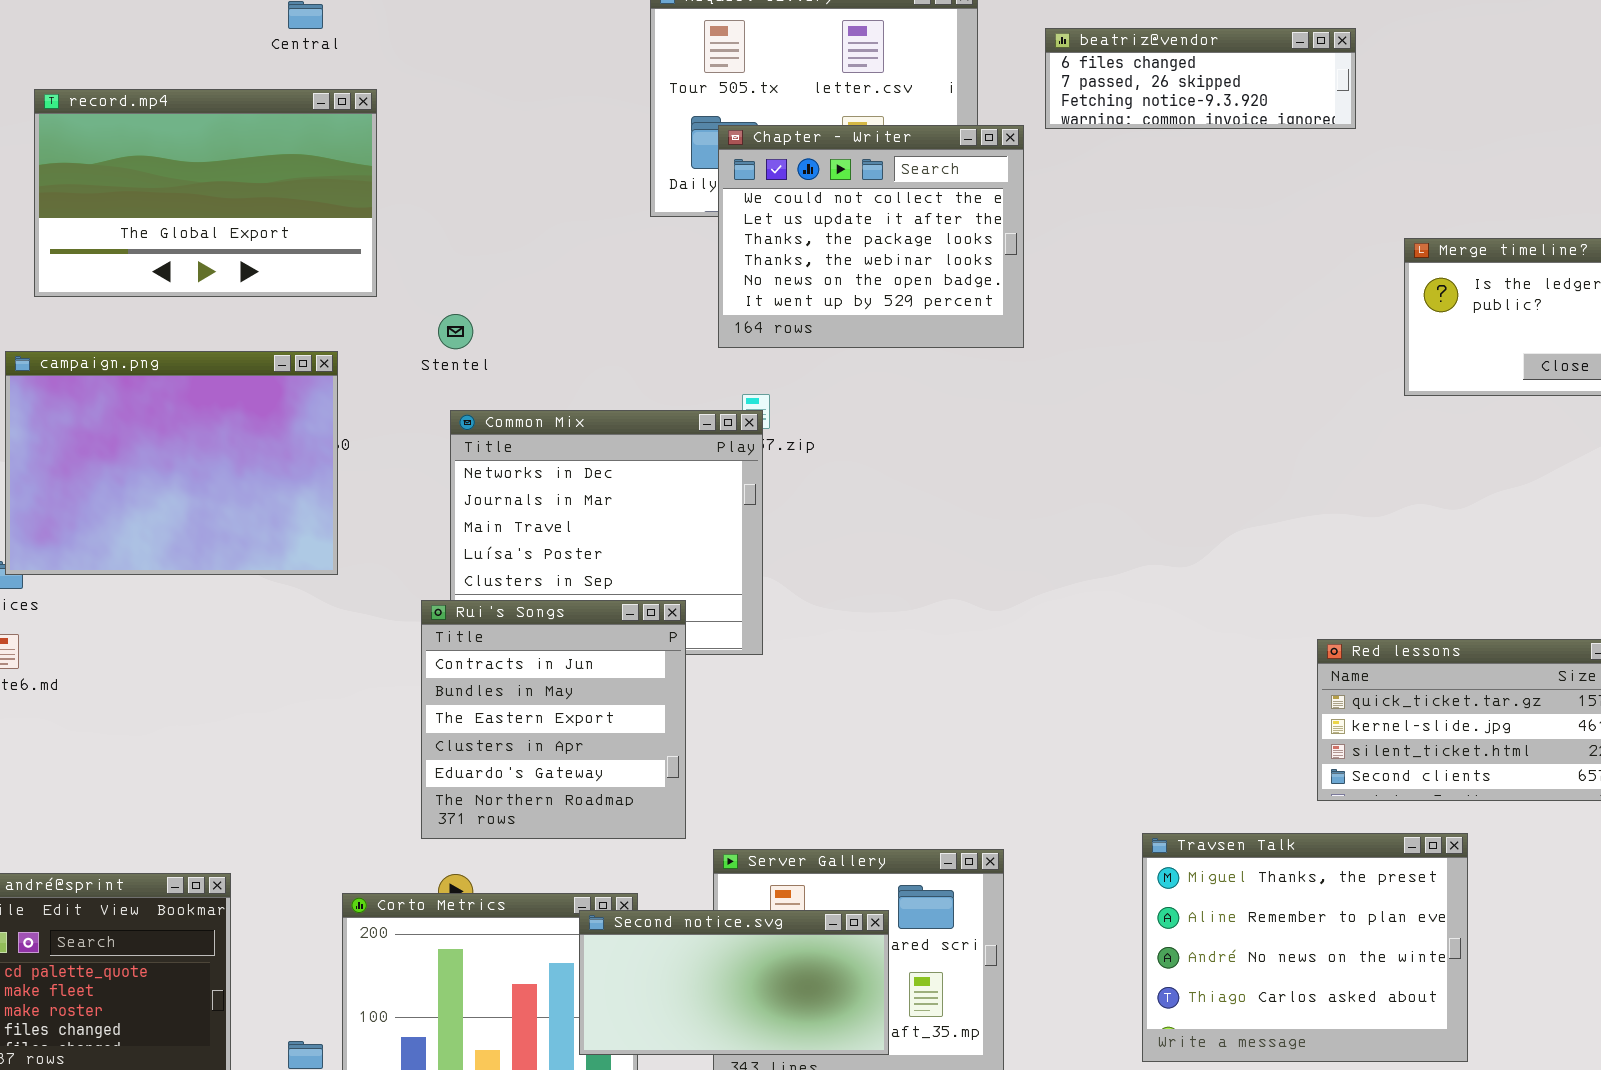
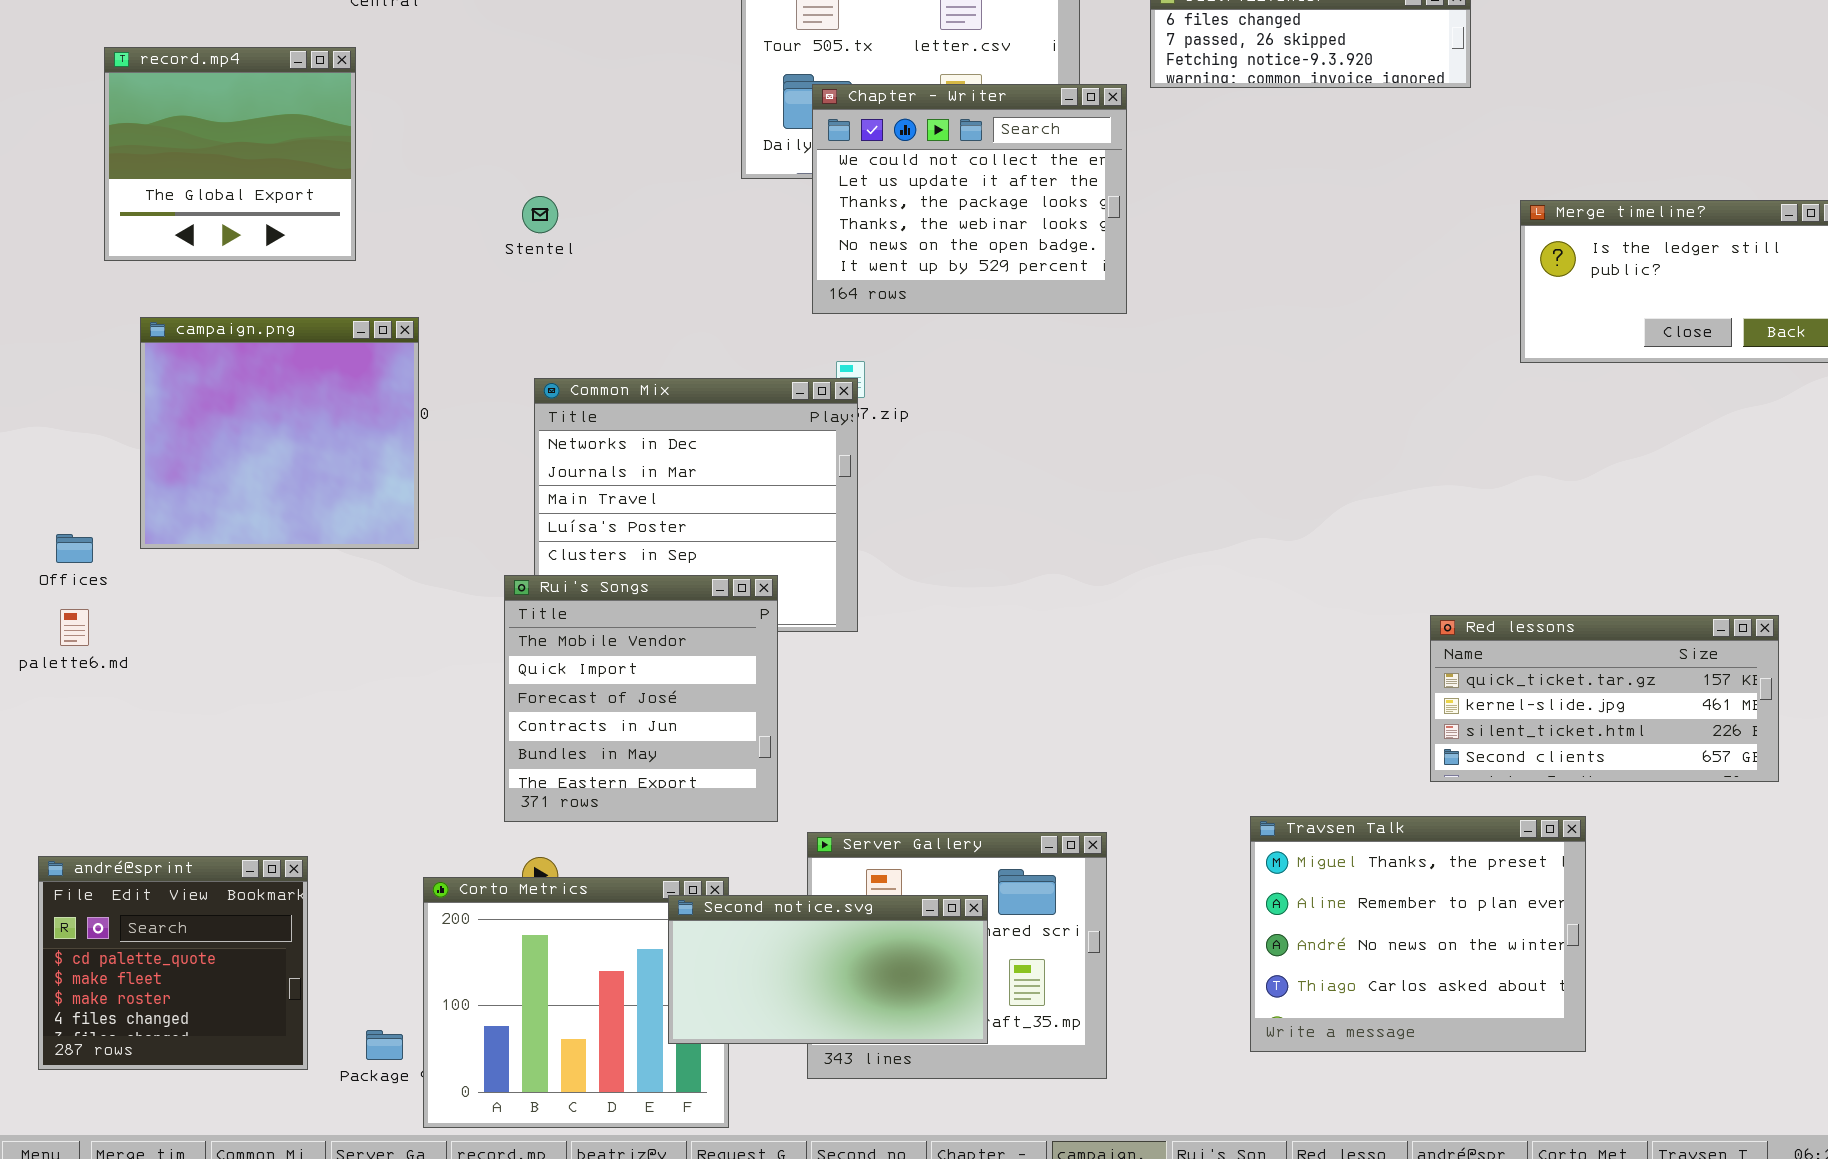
record.mp4: [34,89,377,297] -> [104,47,356,261], resized
Stentel: [438,314,473,349] -> [522,196,558,233], moved
campaign.png: [5,351,338,575] -> [140,317,419,549], resized
Rui's Songs: [421,600,686,839] -> [504,575,778,822], scrolled up 3 rows

